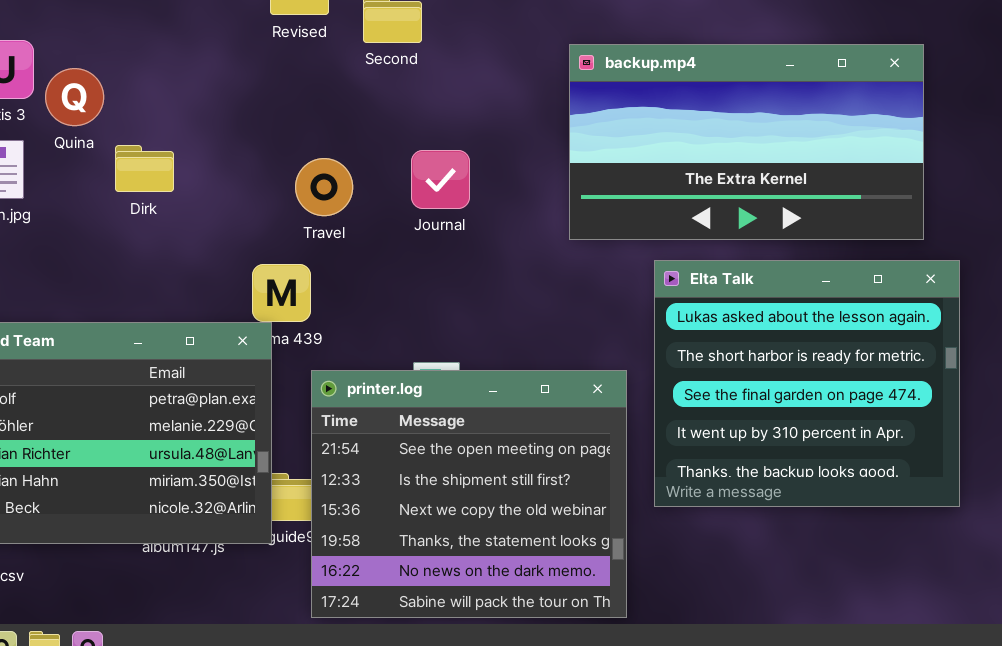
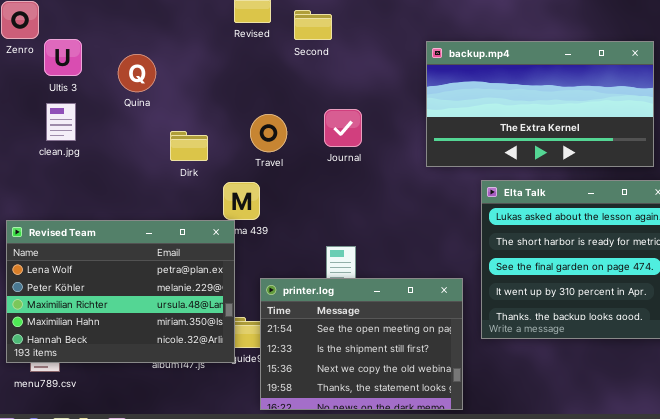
Quina: [45,68,104,126] -> [118,54,156,92], moved
Dirk: [115,145,174,192] -> [170,131,208,161], moved
printer.log: [311,370,627,618] -> [260,278,463,410], resized

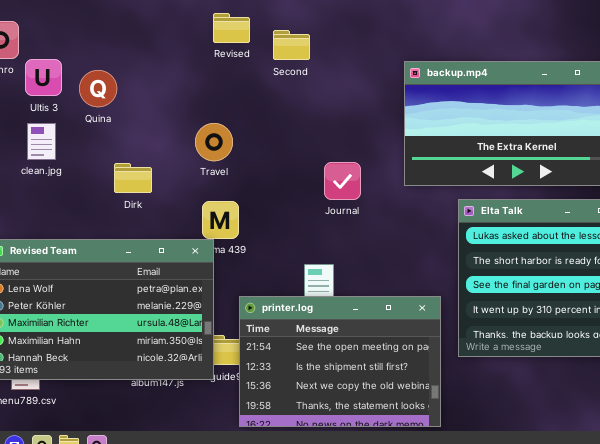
Quina: [118,54,156,92] -> [79,70,117,107], moved
Journal: [324,109,362,147] -> [324,162,361,200], moved
Travel: [250,114,287,152] -> [195,123,233,161], moved
Dirk: [170,131,208,161] -> [114,163,152,193], moved

